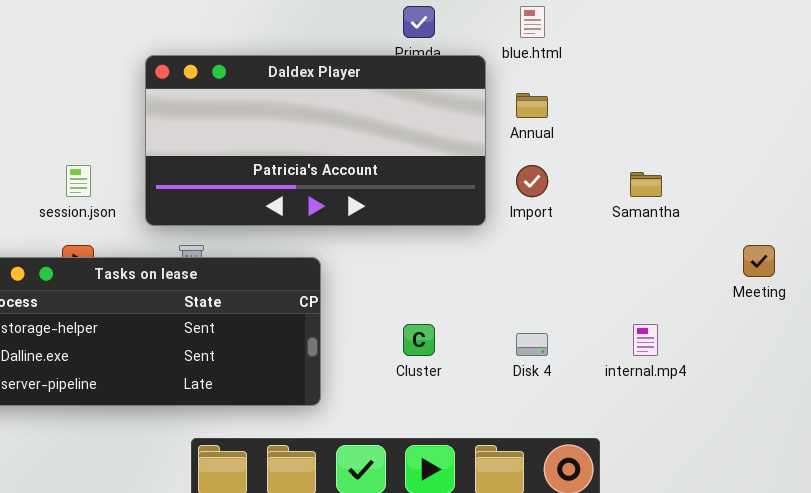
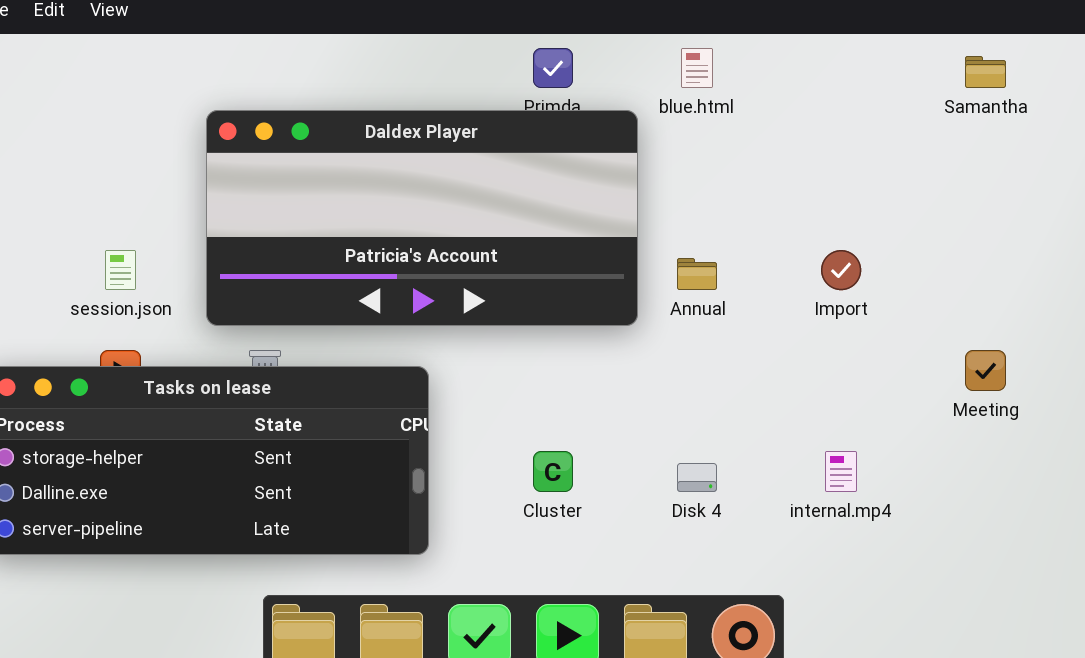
Annual: [516,93,548,118] -> [677,258,717,290], moved
Import: [516,165,548,197] -> [821,250,861,290], moved
Samantha: [630,172,662,197] -> [965,56,1006,88], moved

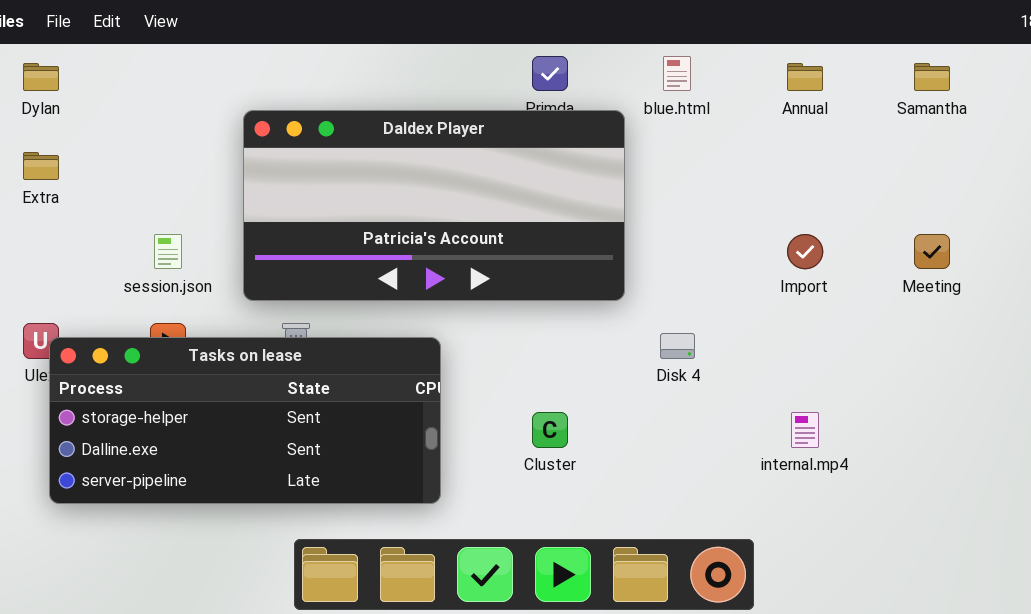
Annual: [677,258,717,290] -> [787,63,823,91], moved
Meeting: [965,350,1006,391] -> [914,234,950,269], moved
Disk 4: [677,463,717,492] -> [660,333,695,359], moved

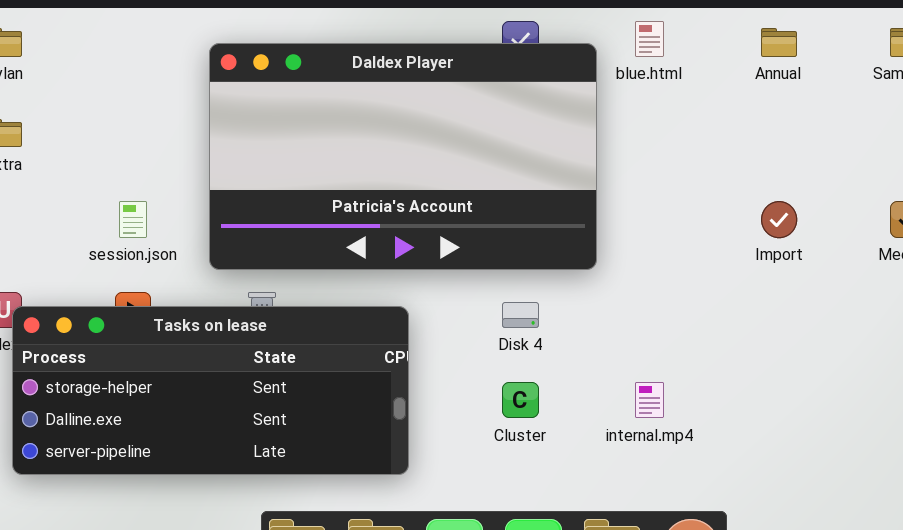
Daldex Player: [243,110,625,301] -> [209,43,597,270], resized
Disk 4: [660,333,695,359] -> [502,302,539,328], moved
internal.mp4: [791,412,819,448] -> [635,382,664,418], moved

